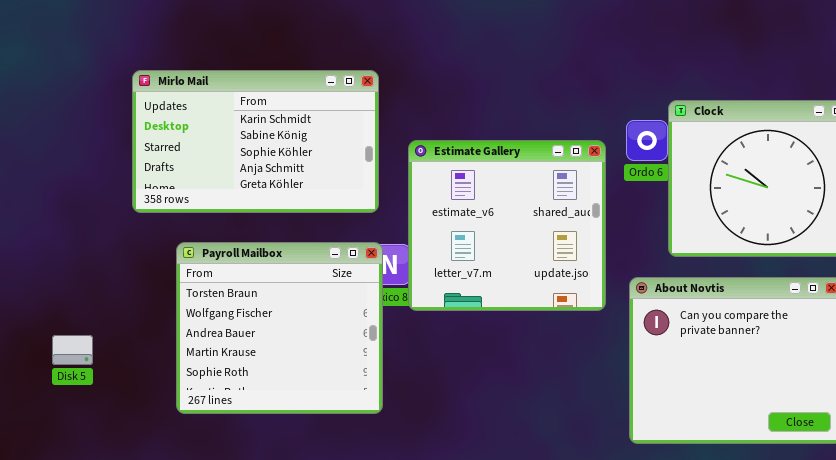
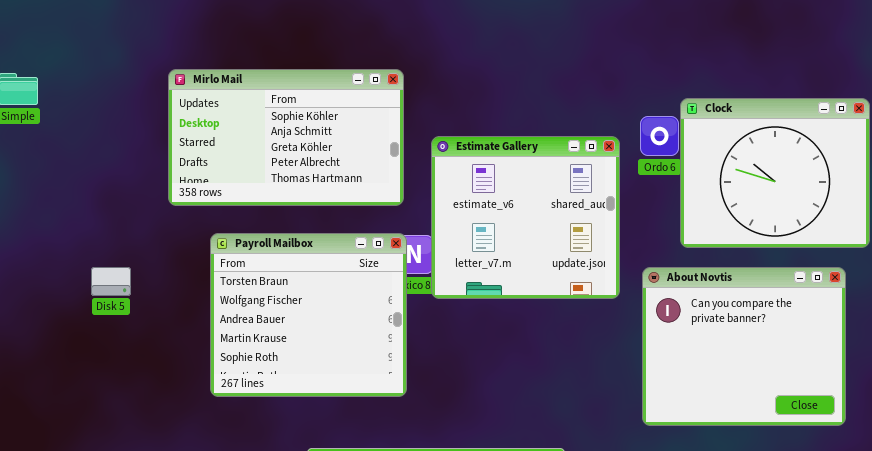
Mirlo Mail: [132,70,379,213] -> [168,69,404,206], scrolled down 2 rows
Disk 5: [52,335,93,365] -> [91,267,131,296], moved

